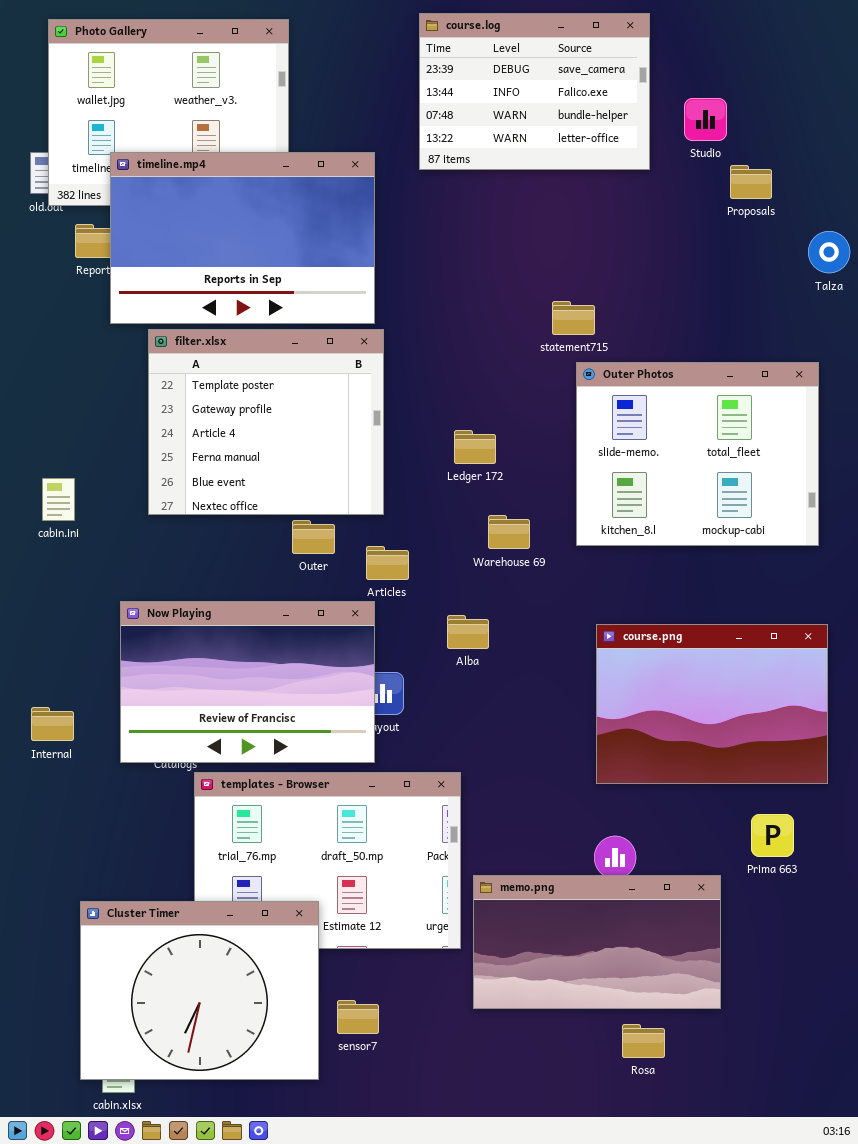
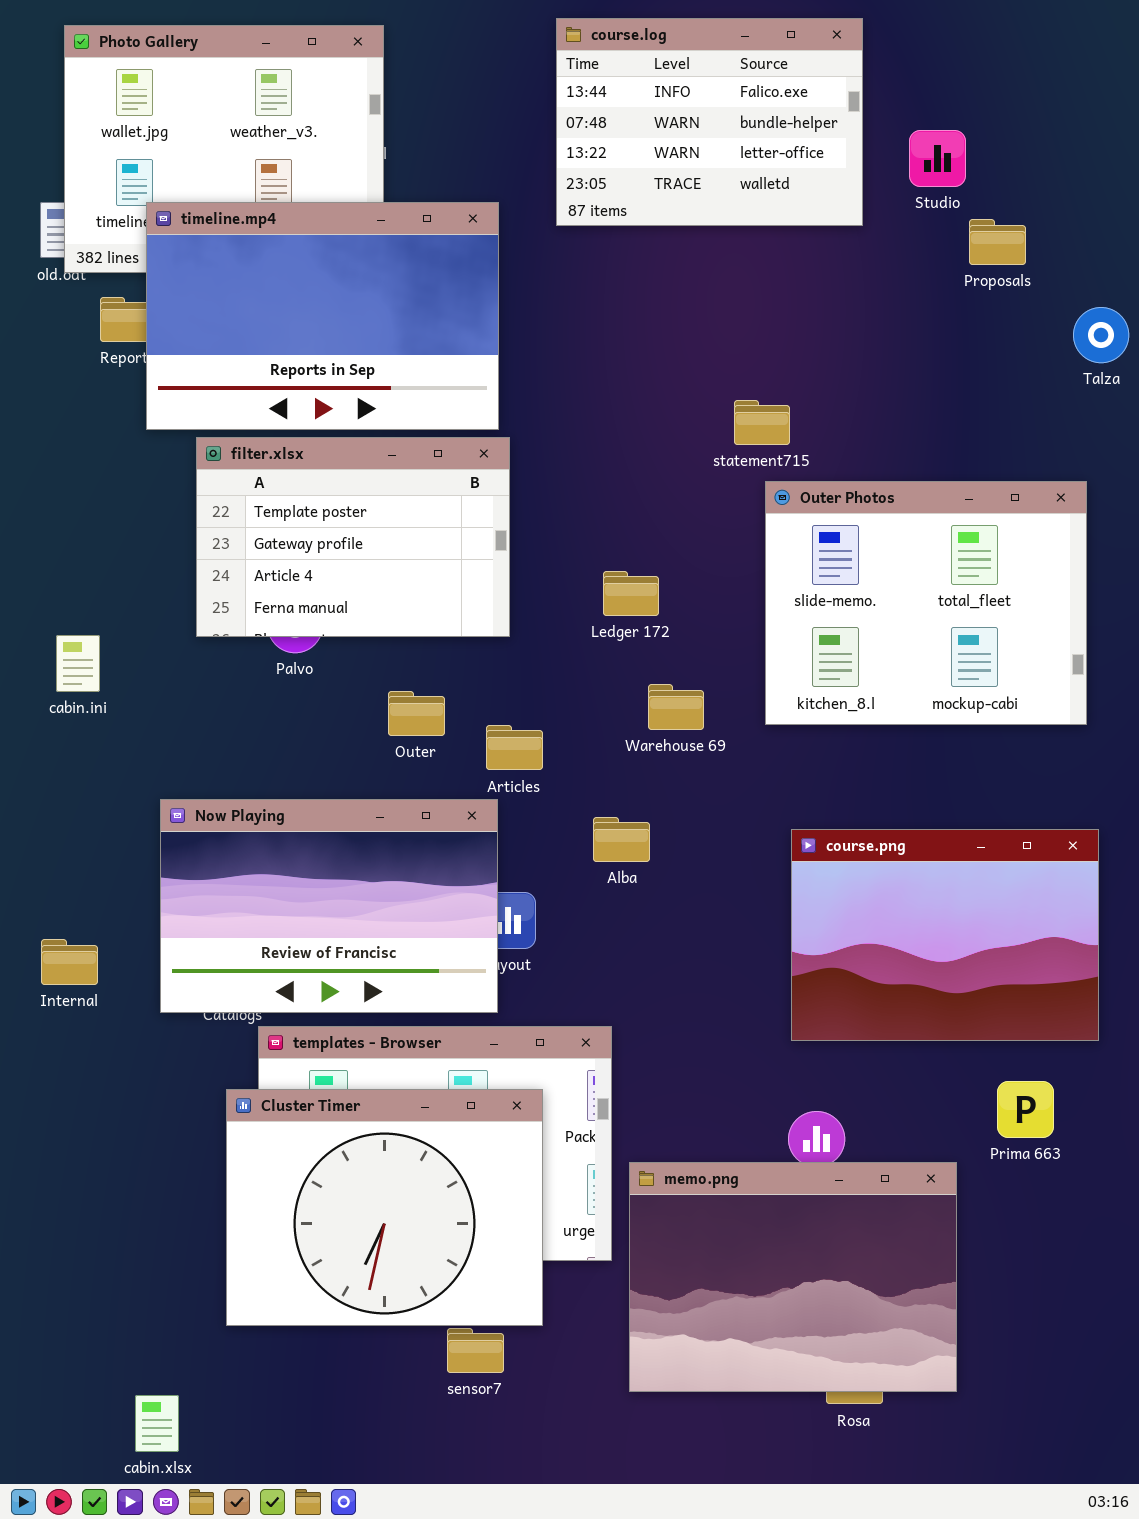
course.log: [419,13,650,170] -> [556,18,863,226], scrolled down 1 row
filter.xlsx: [148,329,384,515] -> [196,437,510,637], resized
memo.png: [473,875,721,1009] -> [629,1162,957,1392], resized
Cluster Timer: [80,901,319,1080] -> [226,1089,543,1326], moved

